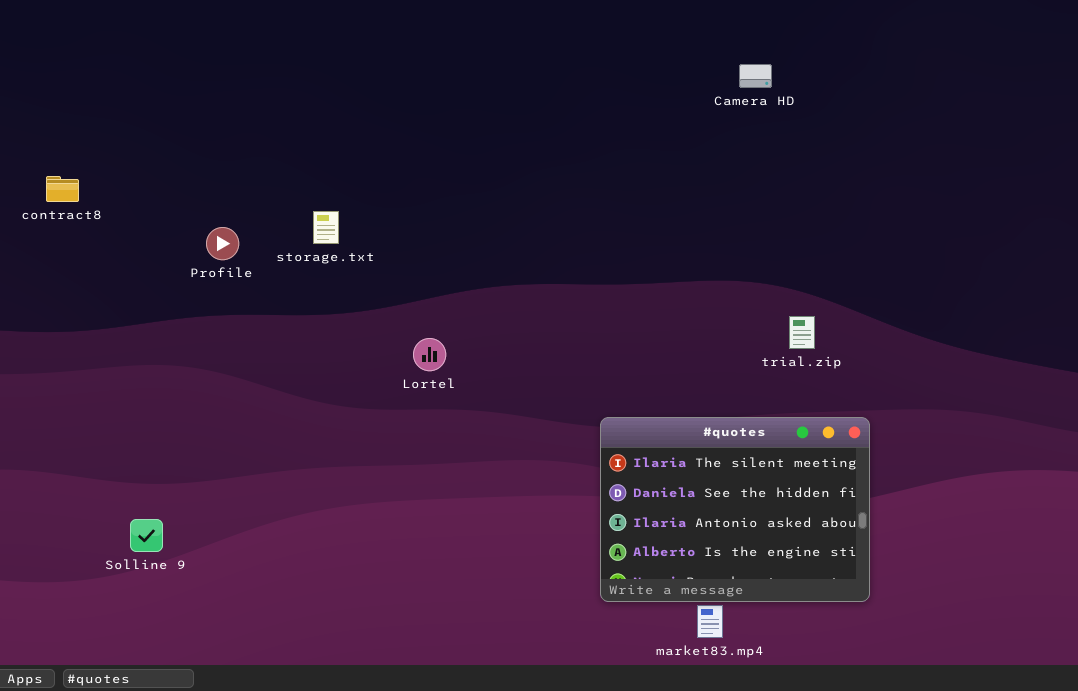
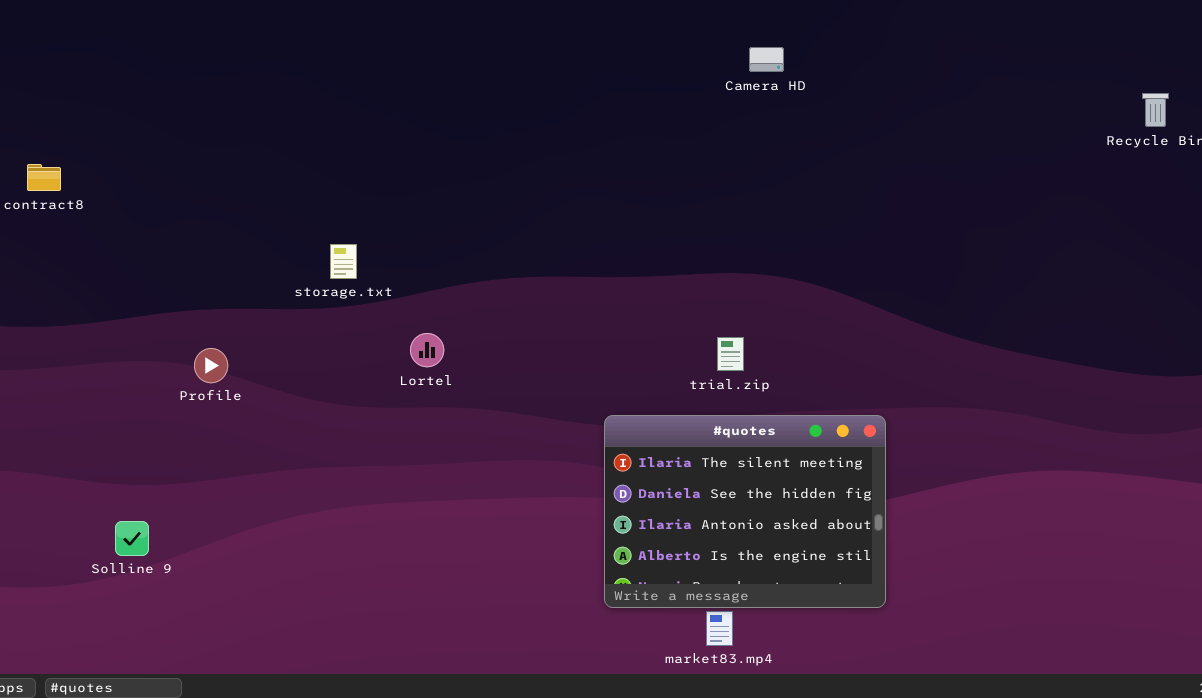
storage.txt: [313,211,339,244] -> [330,244,357,279], moved
Profile: [206,227,239,260] -> [194,348,228,383], moved
trial.zip: [789,316,815,349] -> [717,337,744,371], moved

